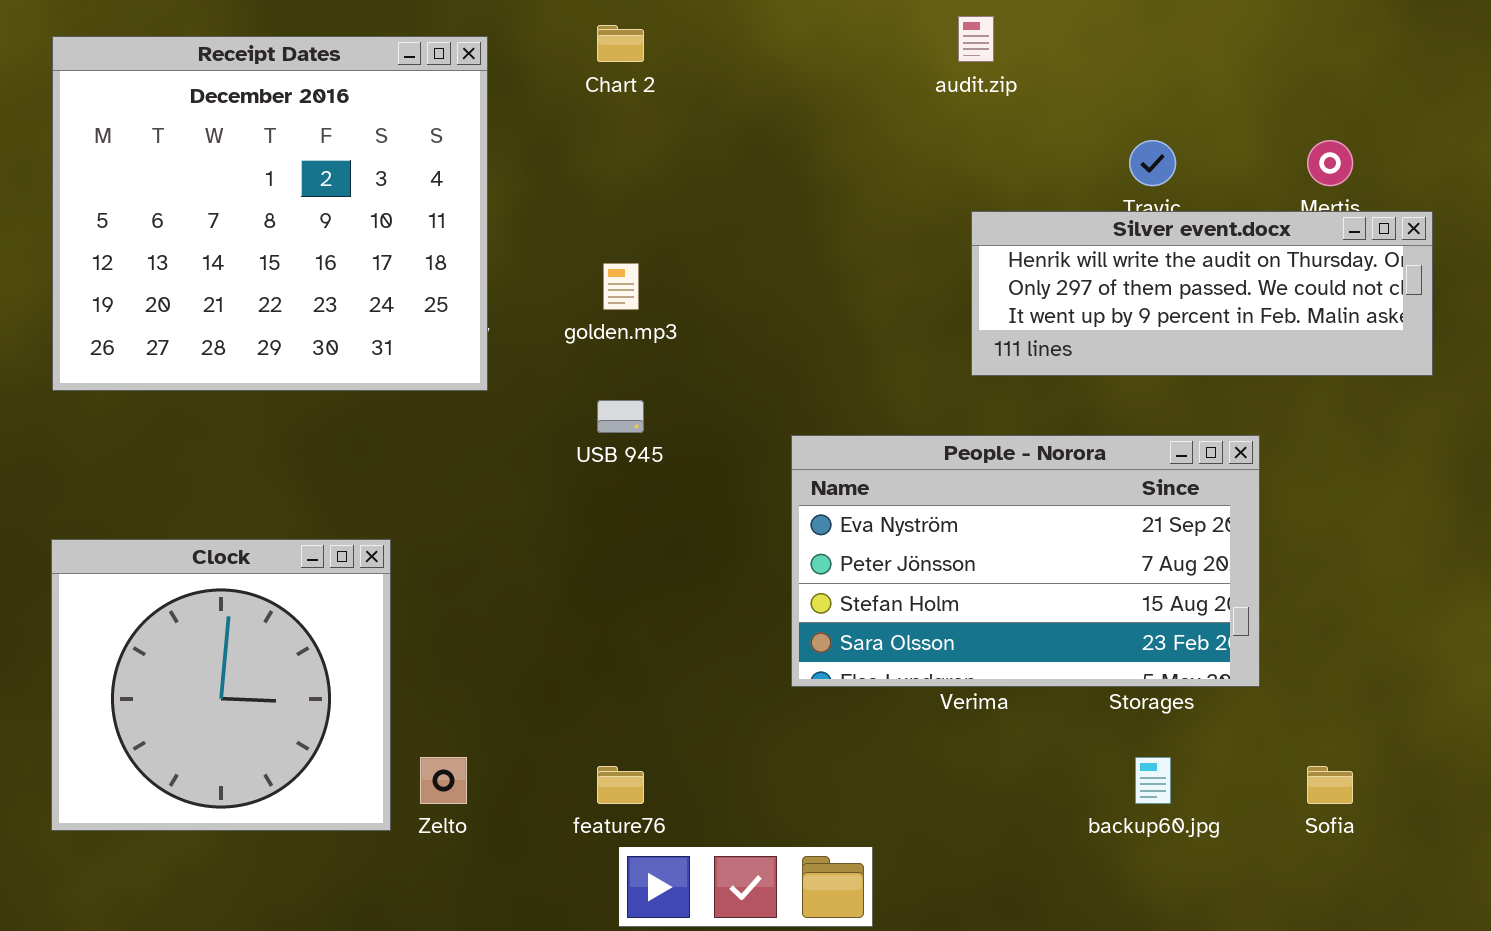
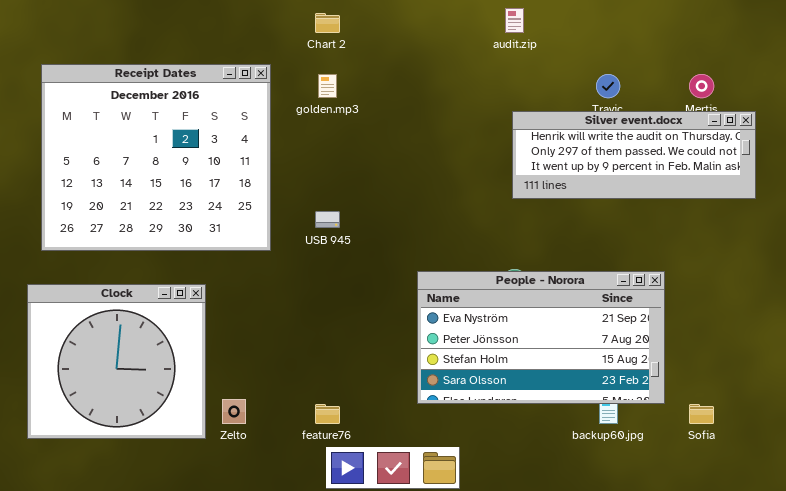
Receipt Dates: [52,36,488,391] -> [41,64,271,251], moved
golden.mp3: [603,263,639,310] -> [318,74,337,98], moved
People - Norora: [791,435,1260,687] -> [417,271,665,404], moved

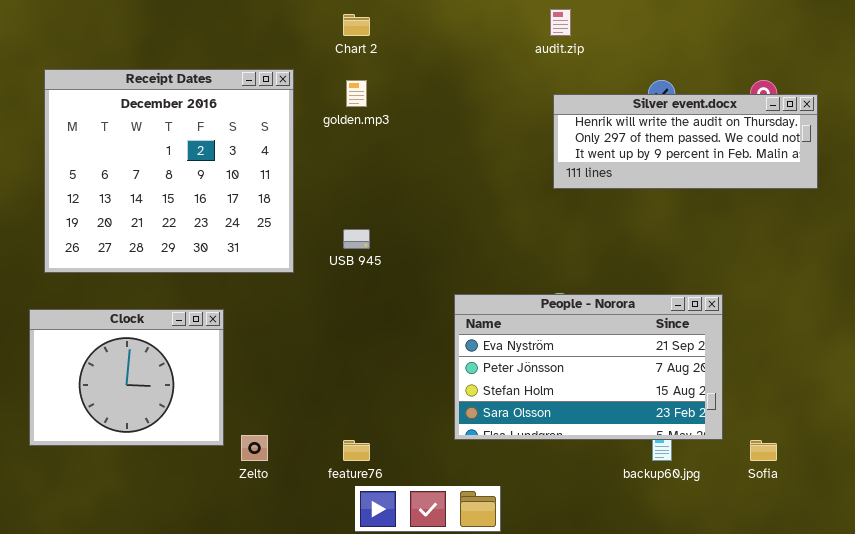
Silver event.docx: [512,111,756,199] -> [553,94,818,189], moved
Clock: [27,284,206,439] -> [29,309,224,446], resized

